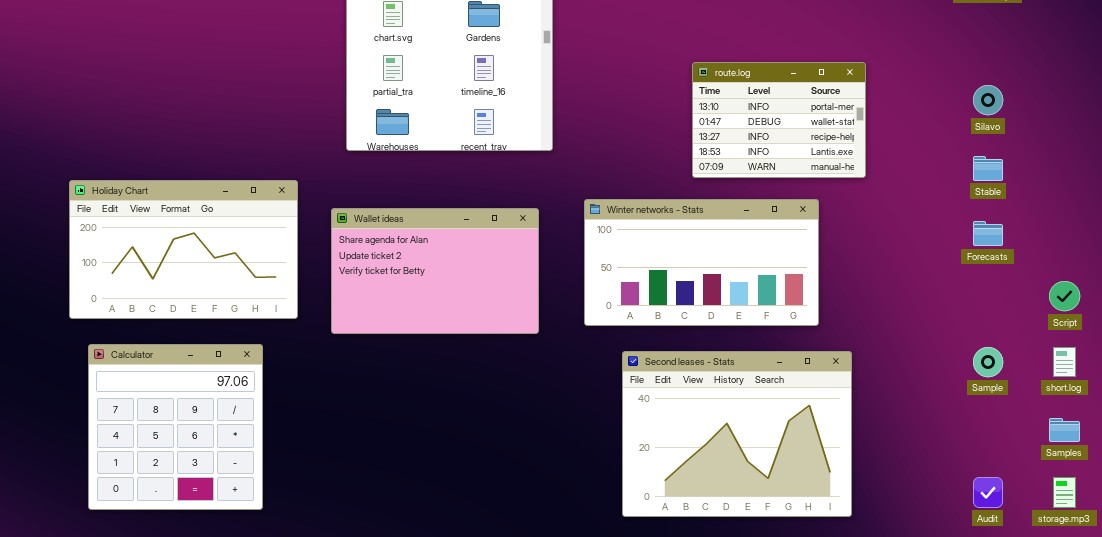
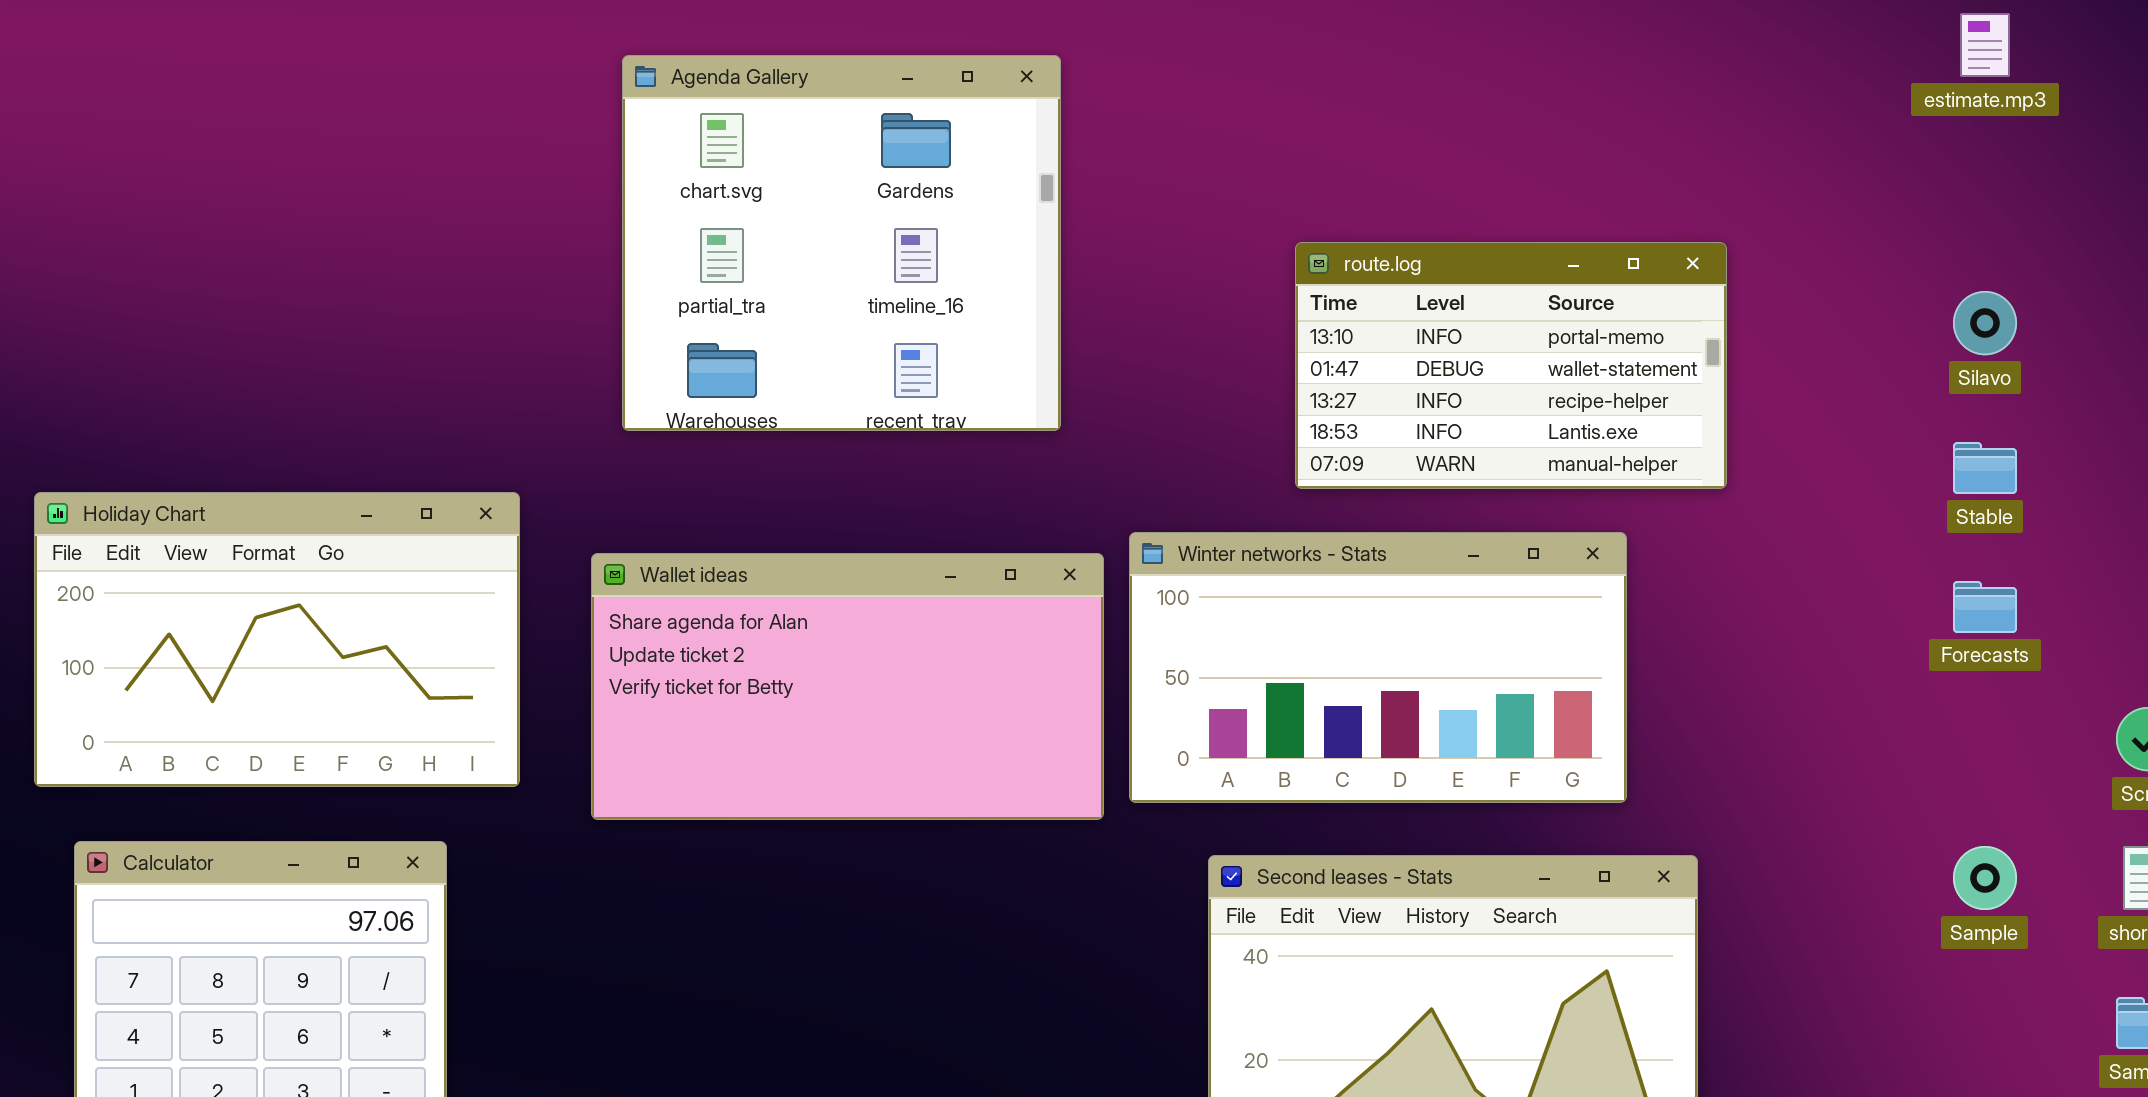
route.log: [692,62,866,178] -> [1295,242,1727,489], resized
Wallet ideas: [331,208,539,334] -> [591,553,1104,820], resized

